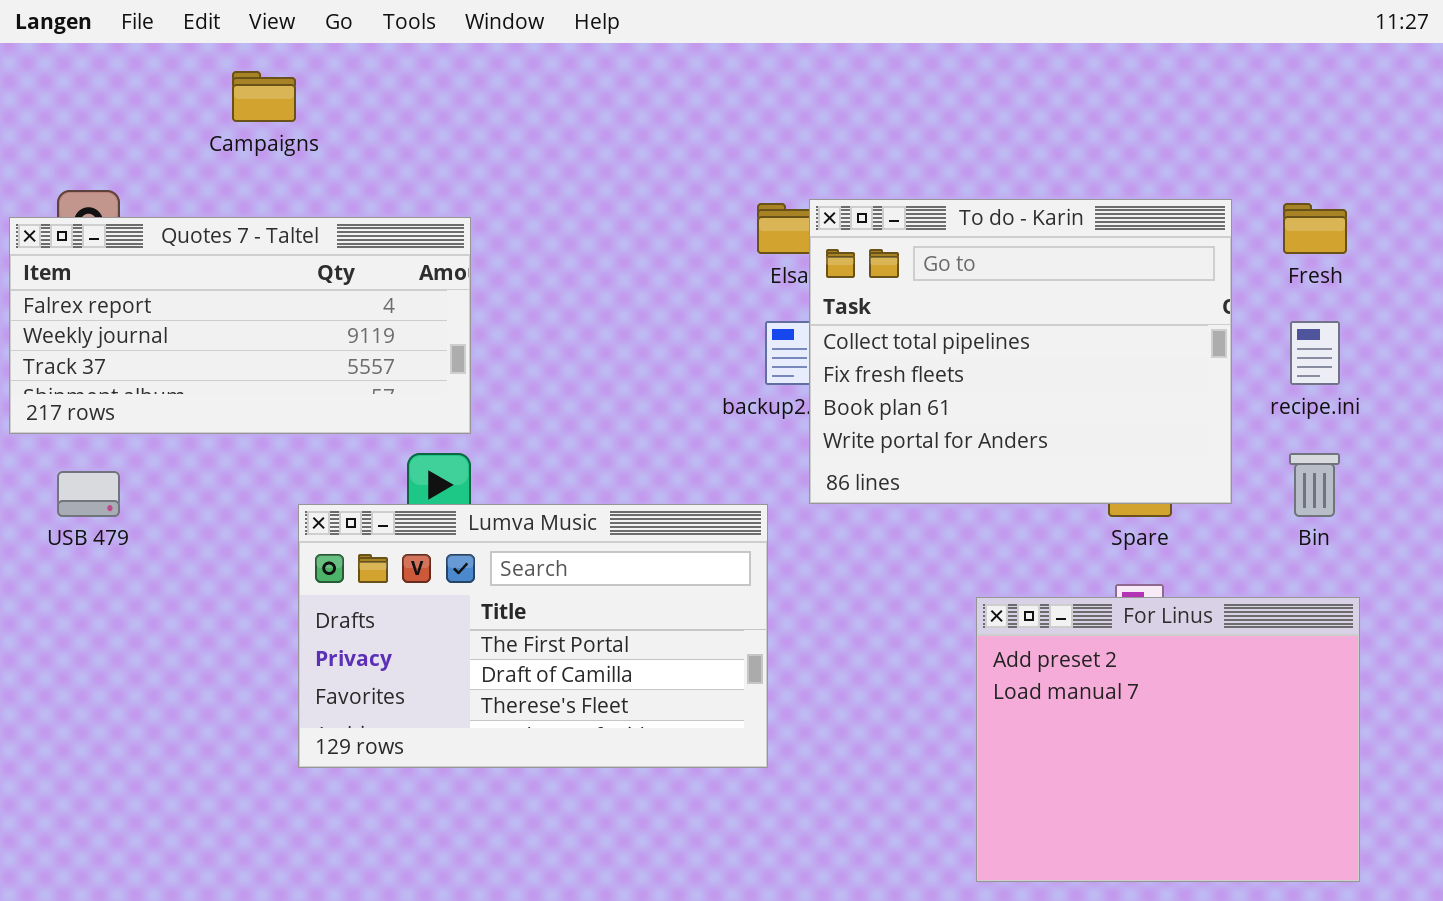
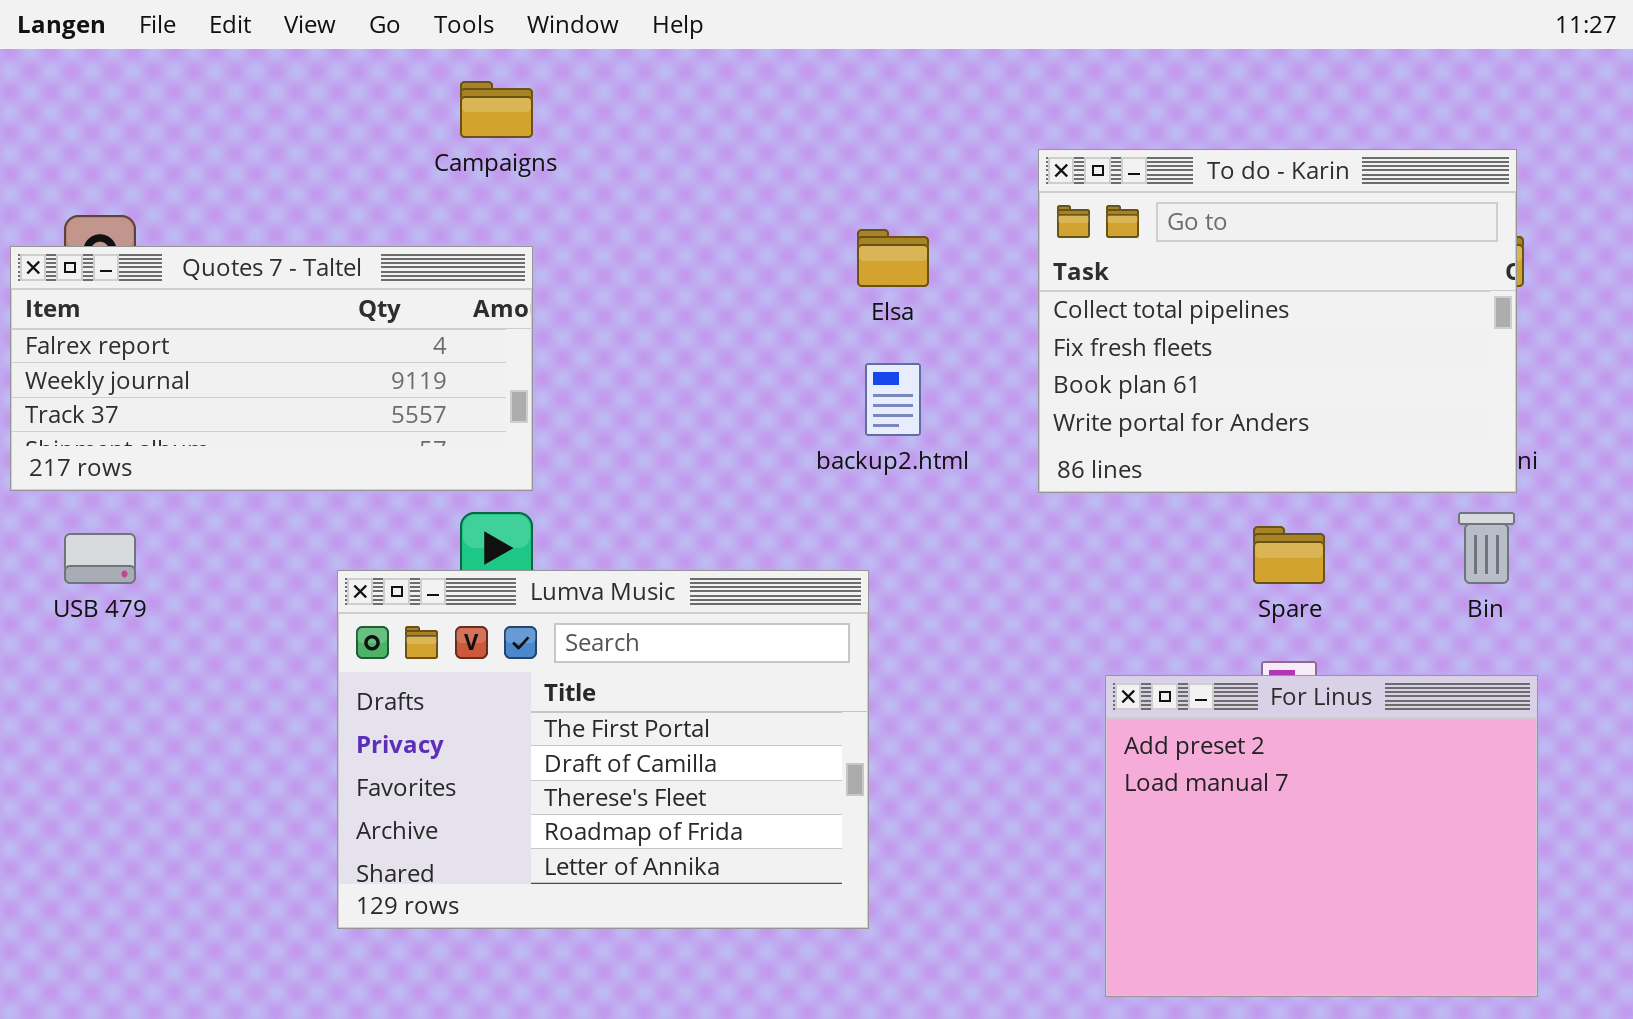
Campaigns: [232,71,296,122] -> [460,81,533,138], moved
To do - Karin: [809,199,1232,504] -> [1038,149,1517,493], moved
Lumva Music: [298,504,768,768] -> [337,570,869,929], resized

